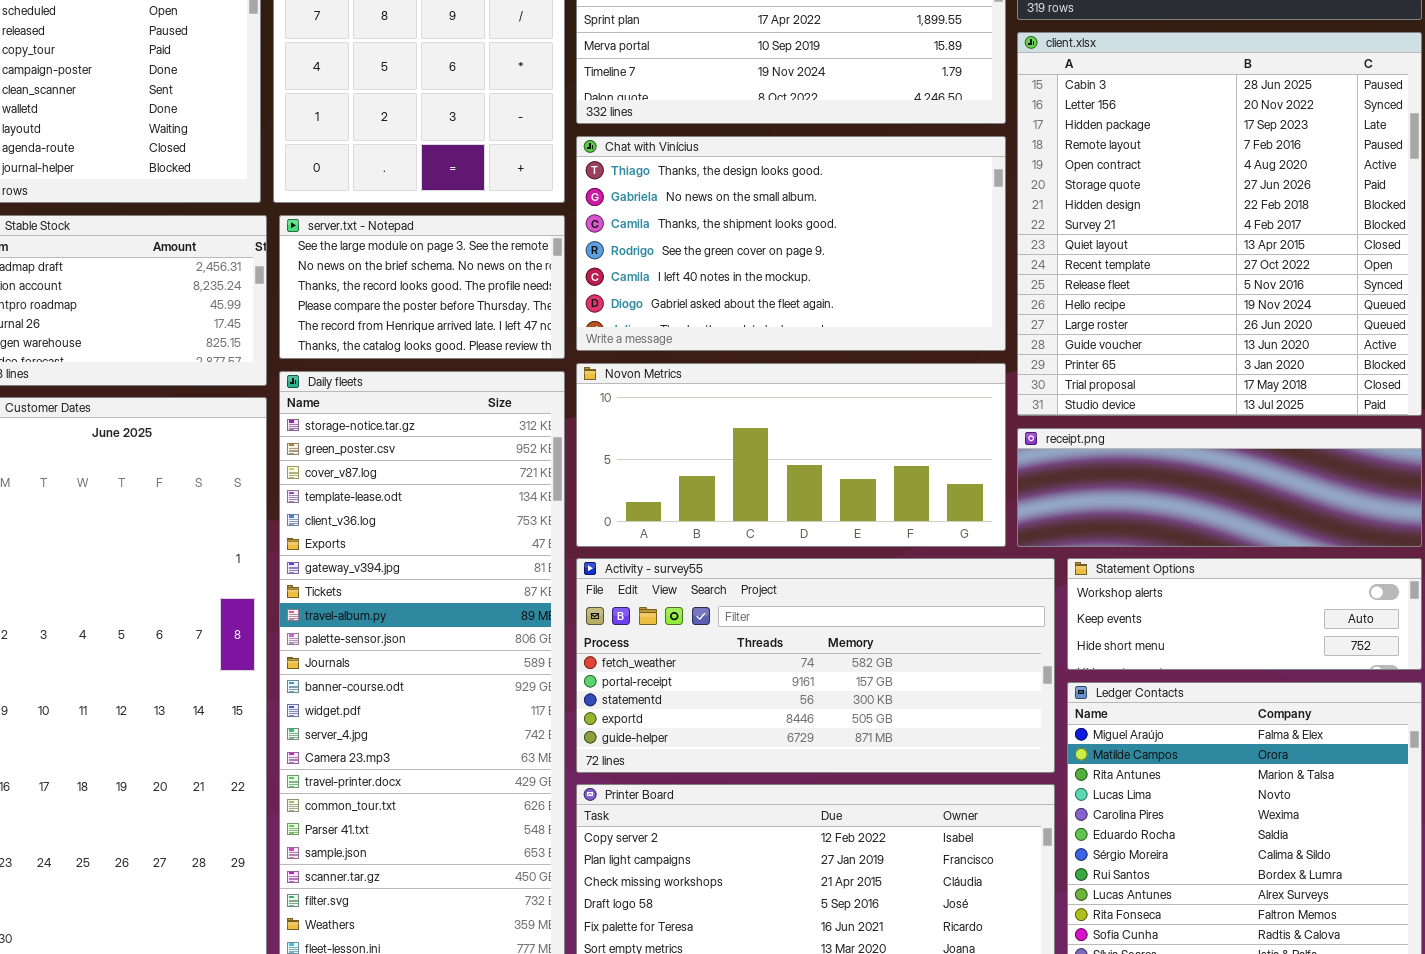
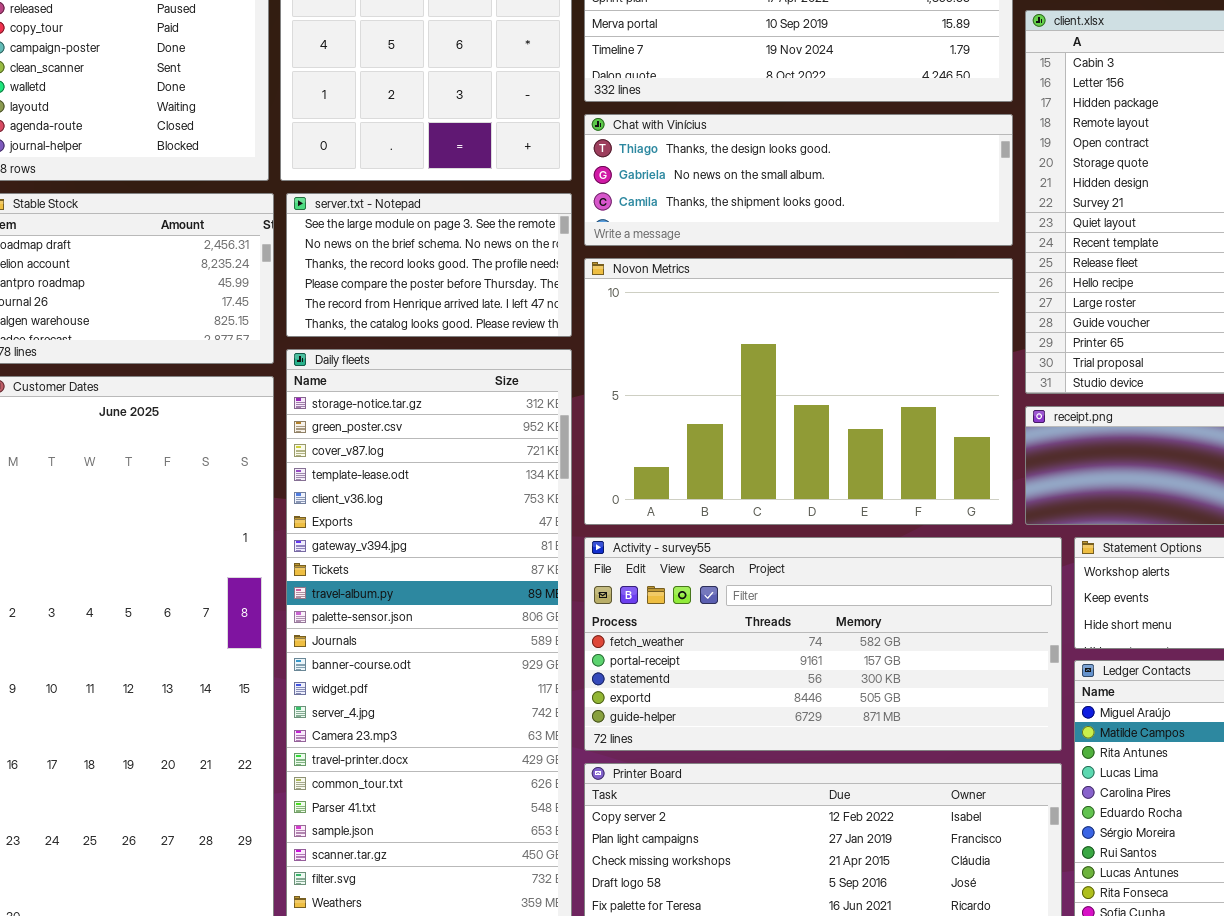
Chat with Vinícius: [576,136,1006,351] -> [584,114,1013,246], resized
Novon Metrics: [576,363,1006,547] -> [584,258,1013,525], resized

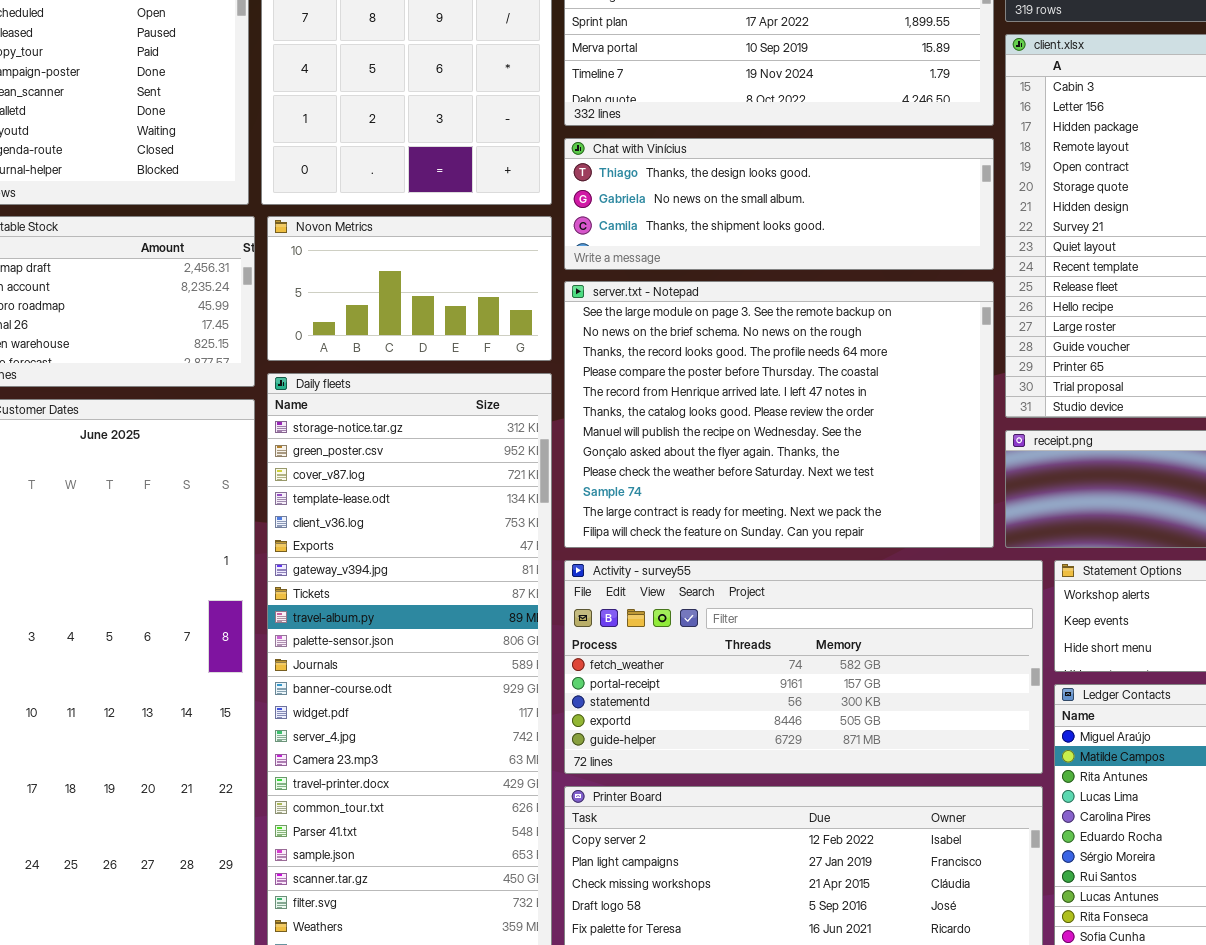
server.txt - Notepad: [286,193,572,337] -> [564,281,994,548], moved, resized
Novon Metrics: [584,258,1013,525] -> [267,216,552,361], moved, resized

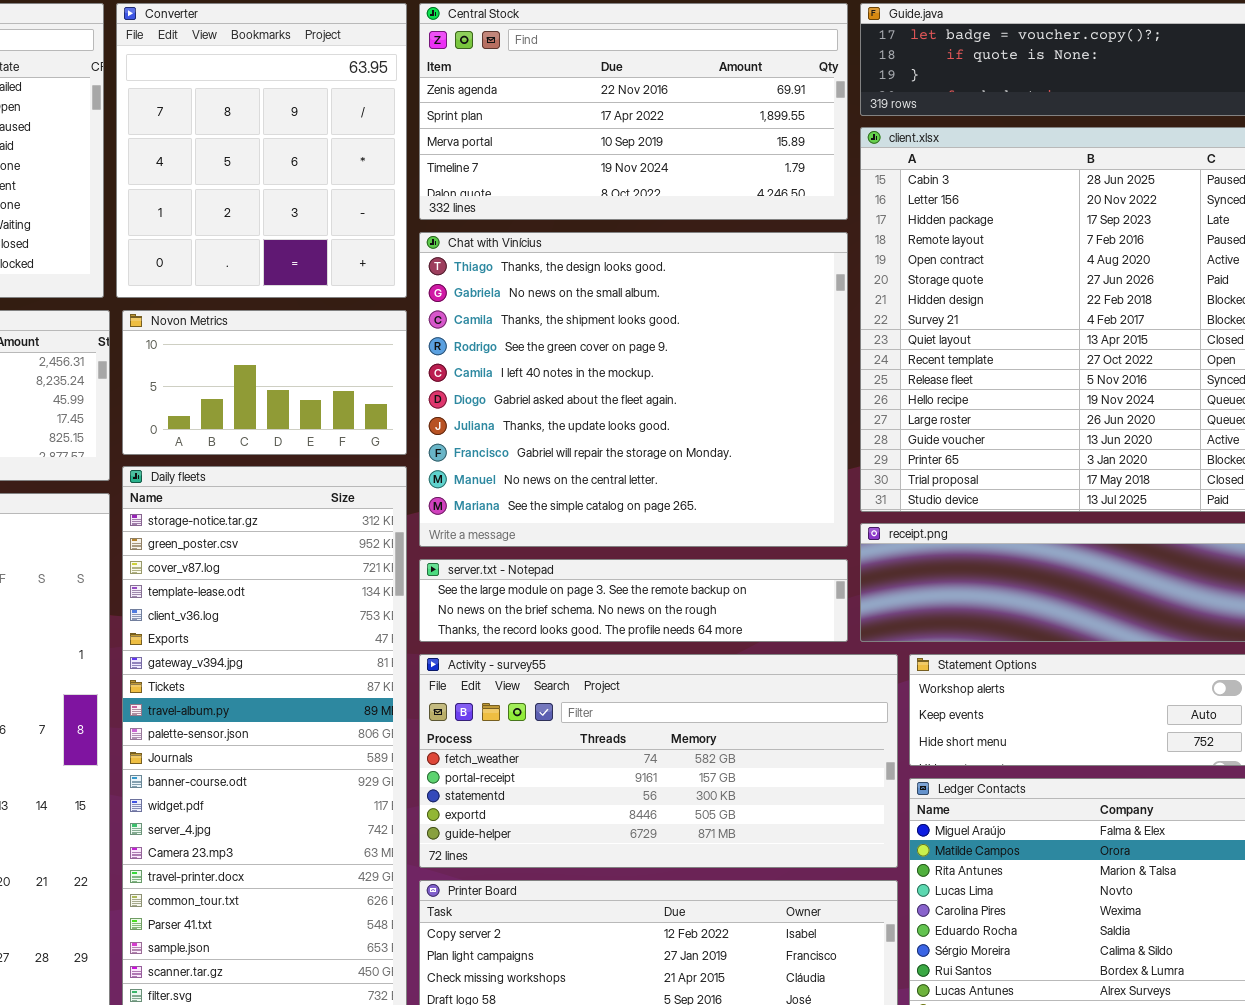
Chat with Vinícius: [564,138,994,270] -> [419,232,848,547], resized
server.txt - Notepad: [564,281,994,548] -> [419,559,848,642], resized

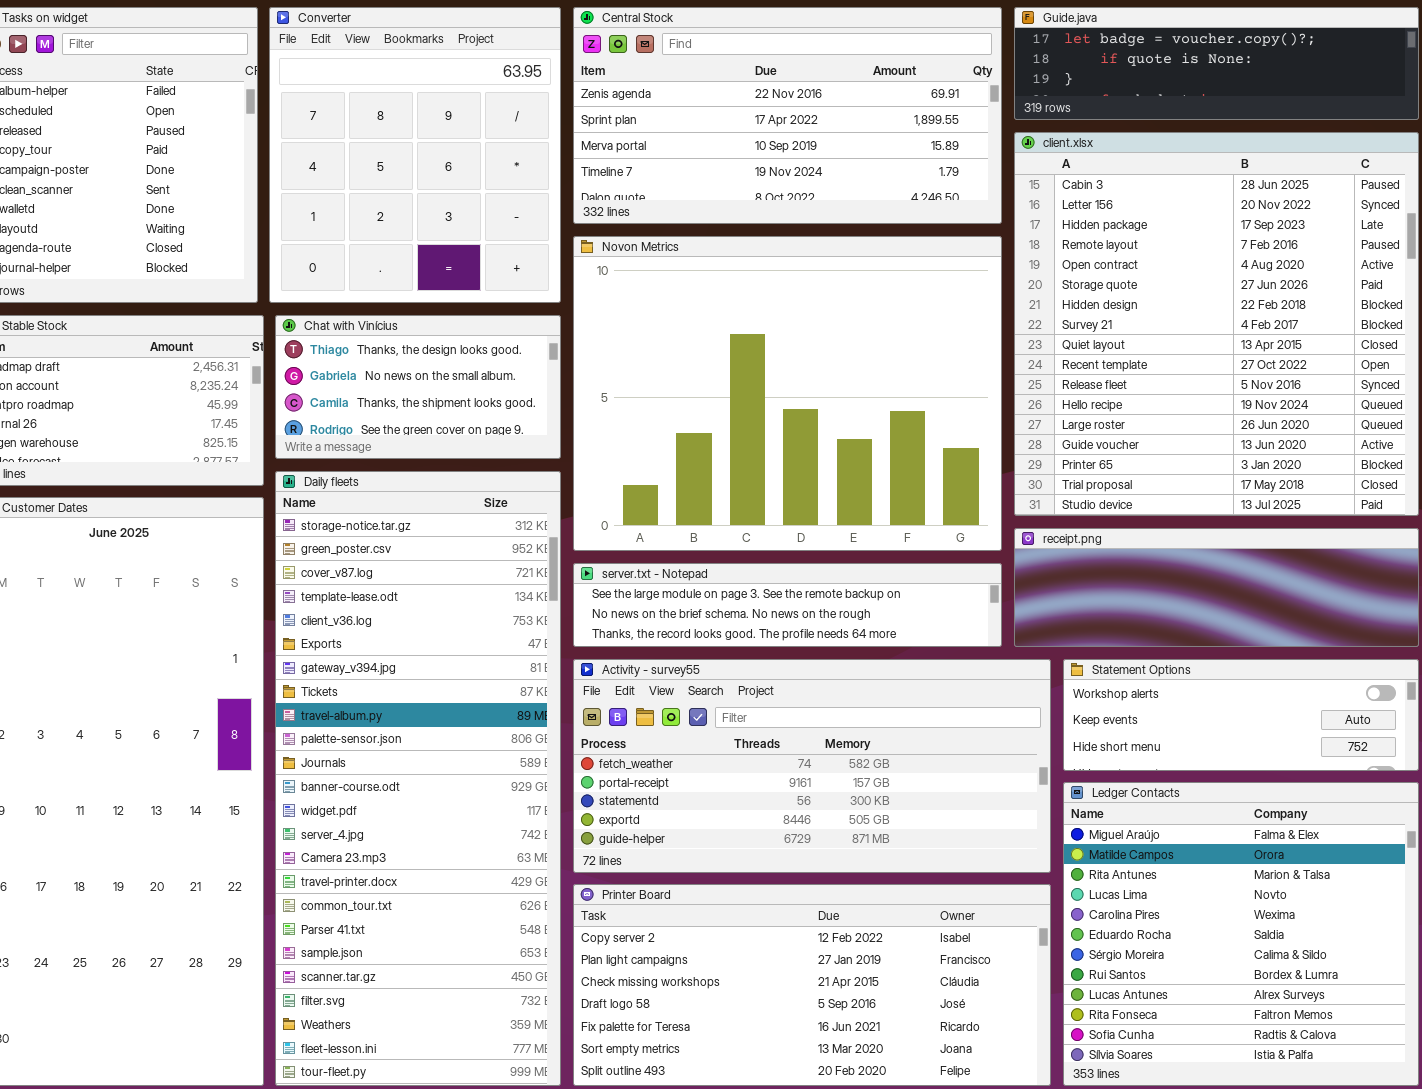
Chat with Vinícius: [419,232,848,547] -> [275,315,561,459], moved, resized
Novon Metrics: [122,310,407,455] -> [573,236,1002,551], moved, resized

